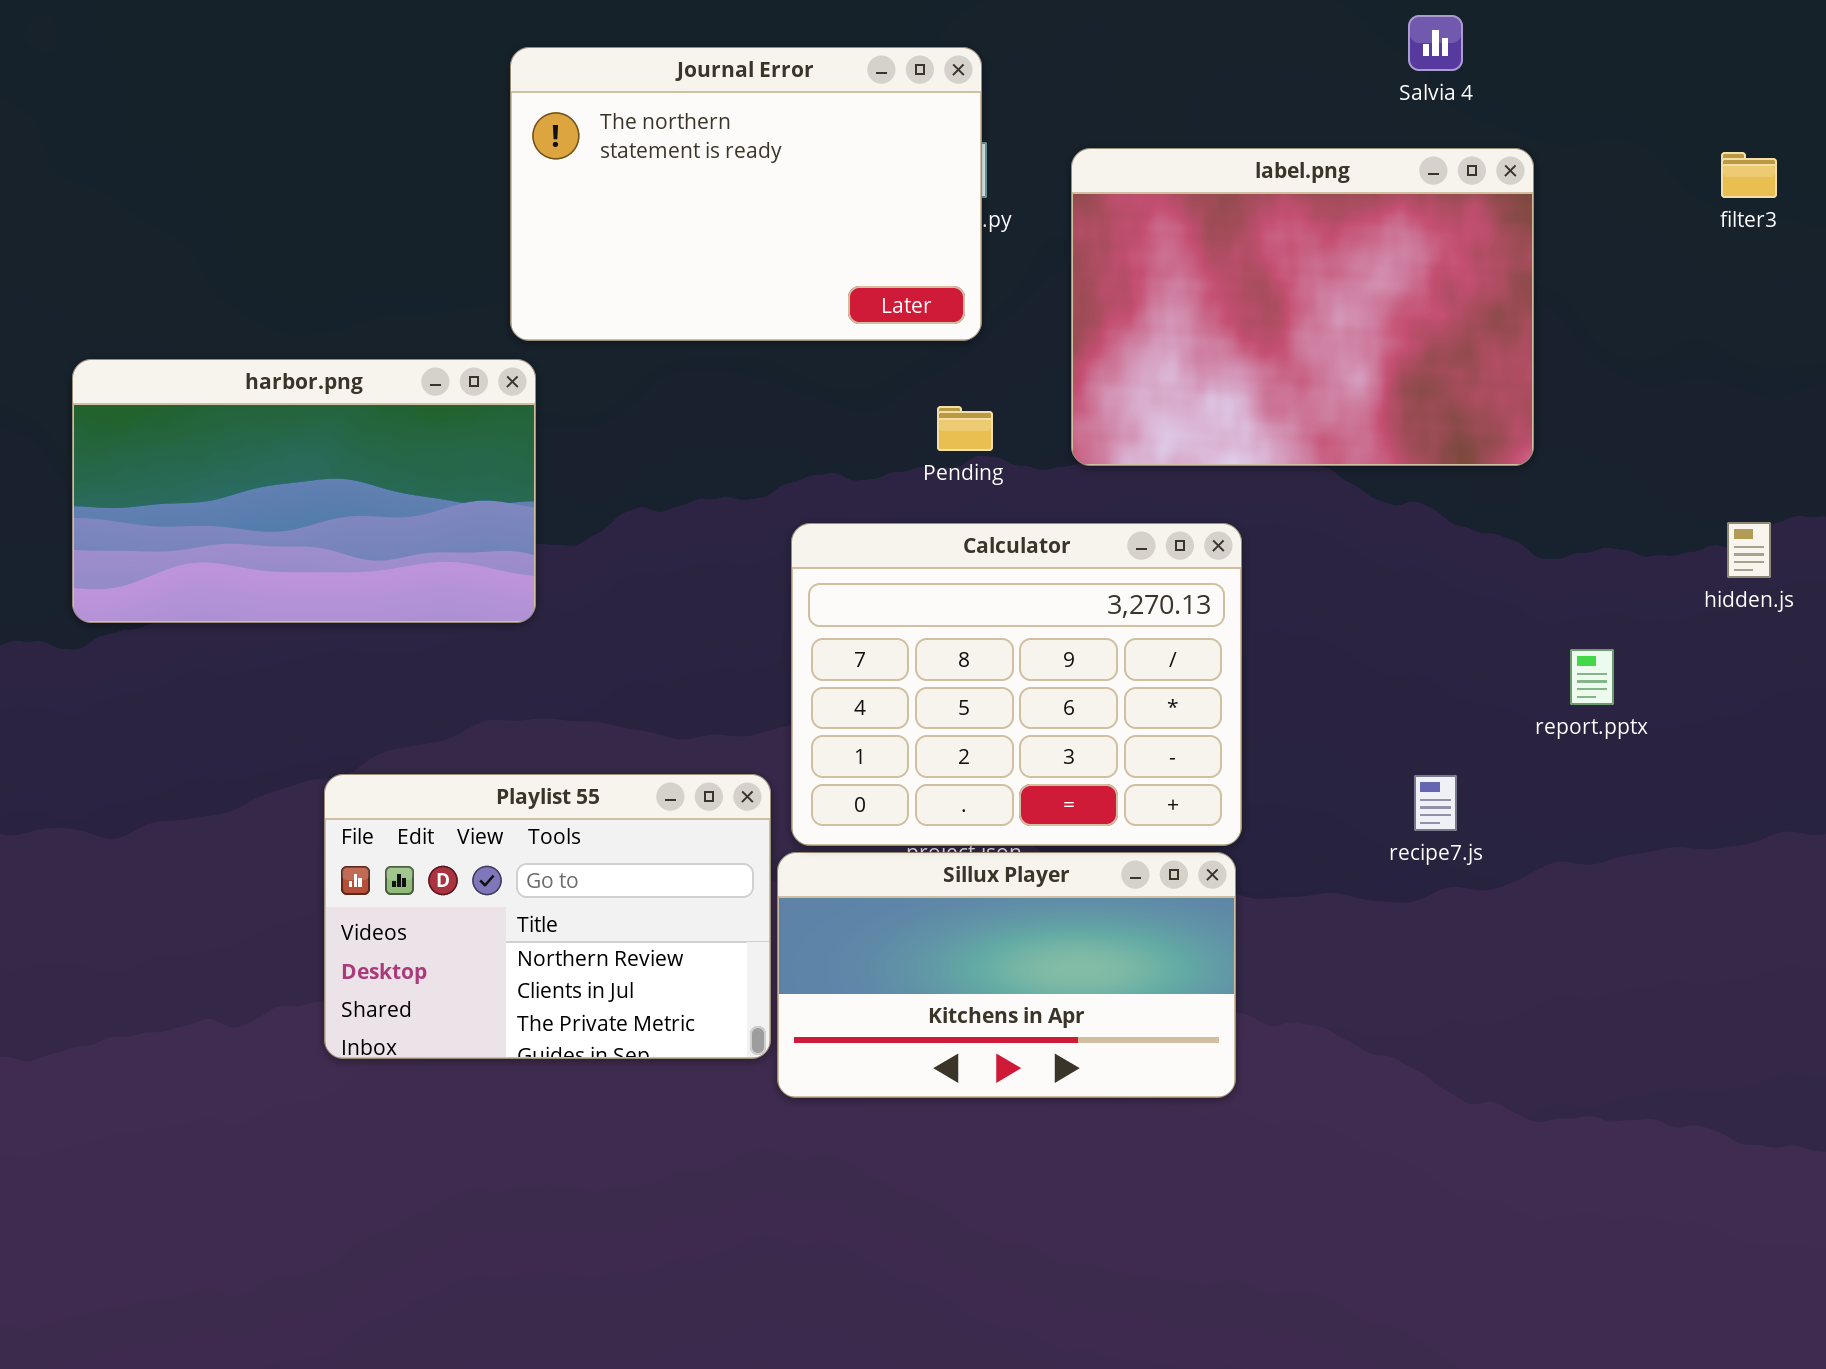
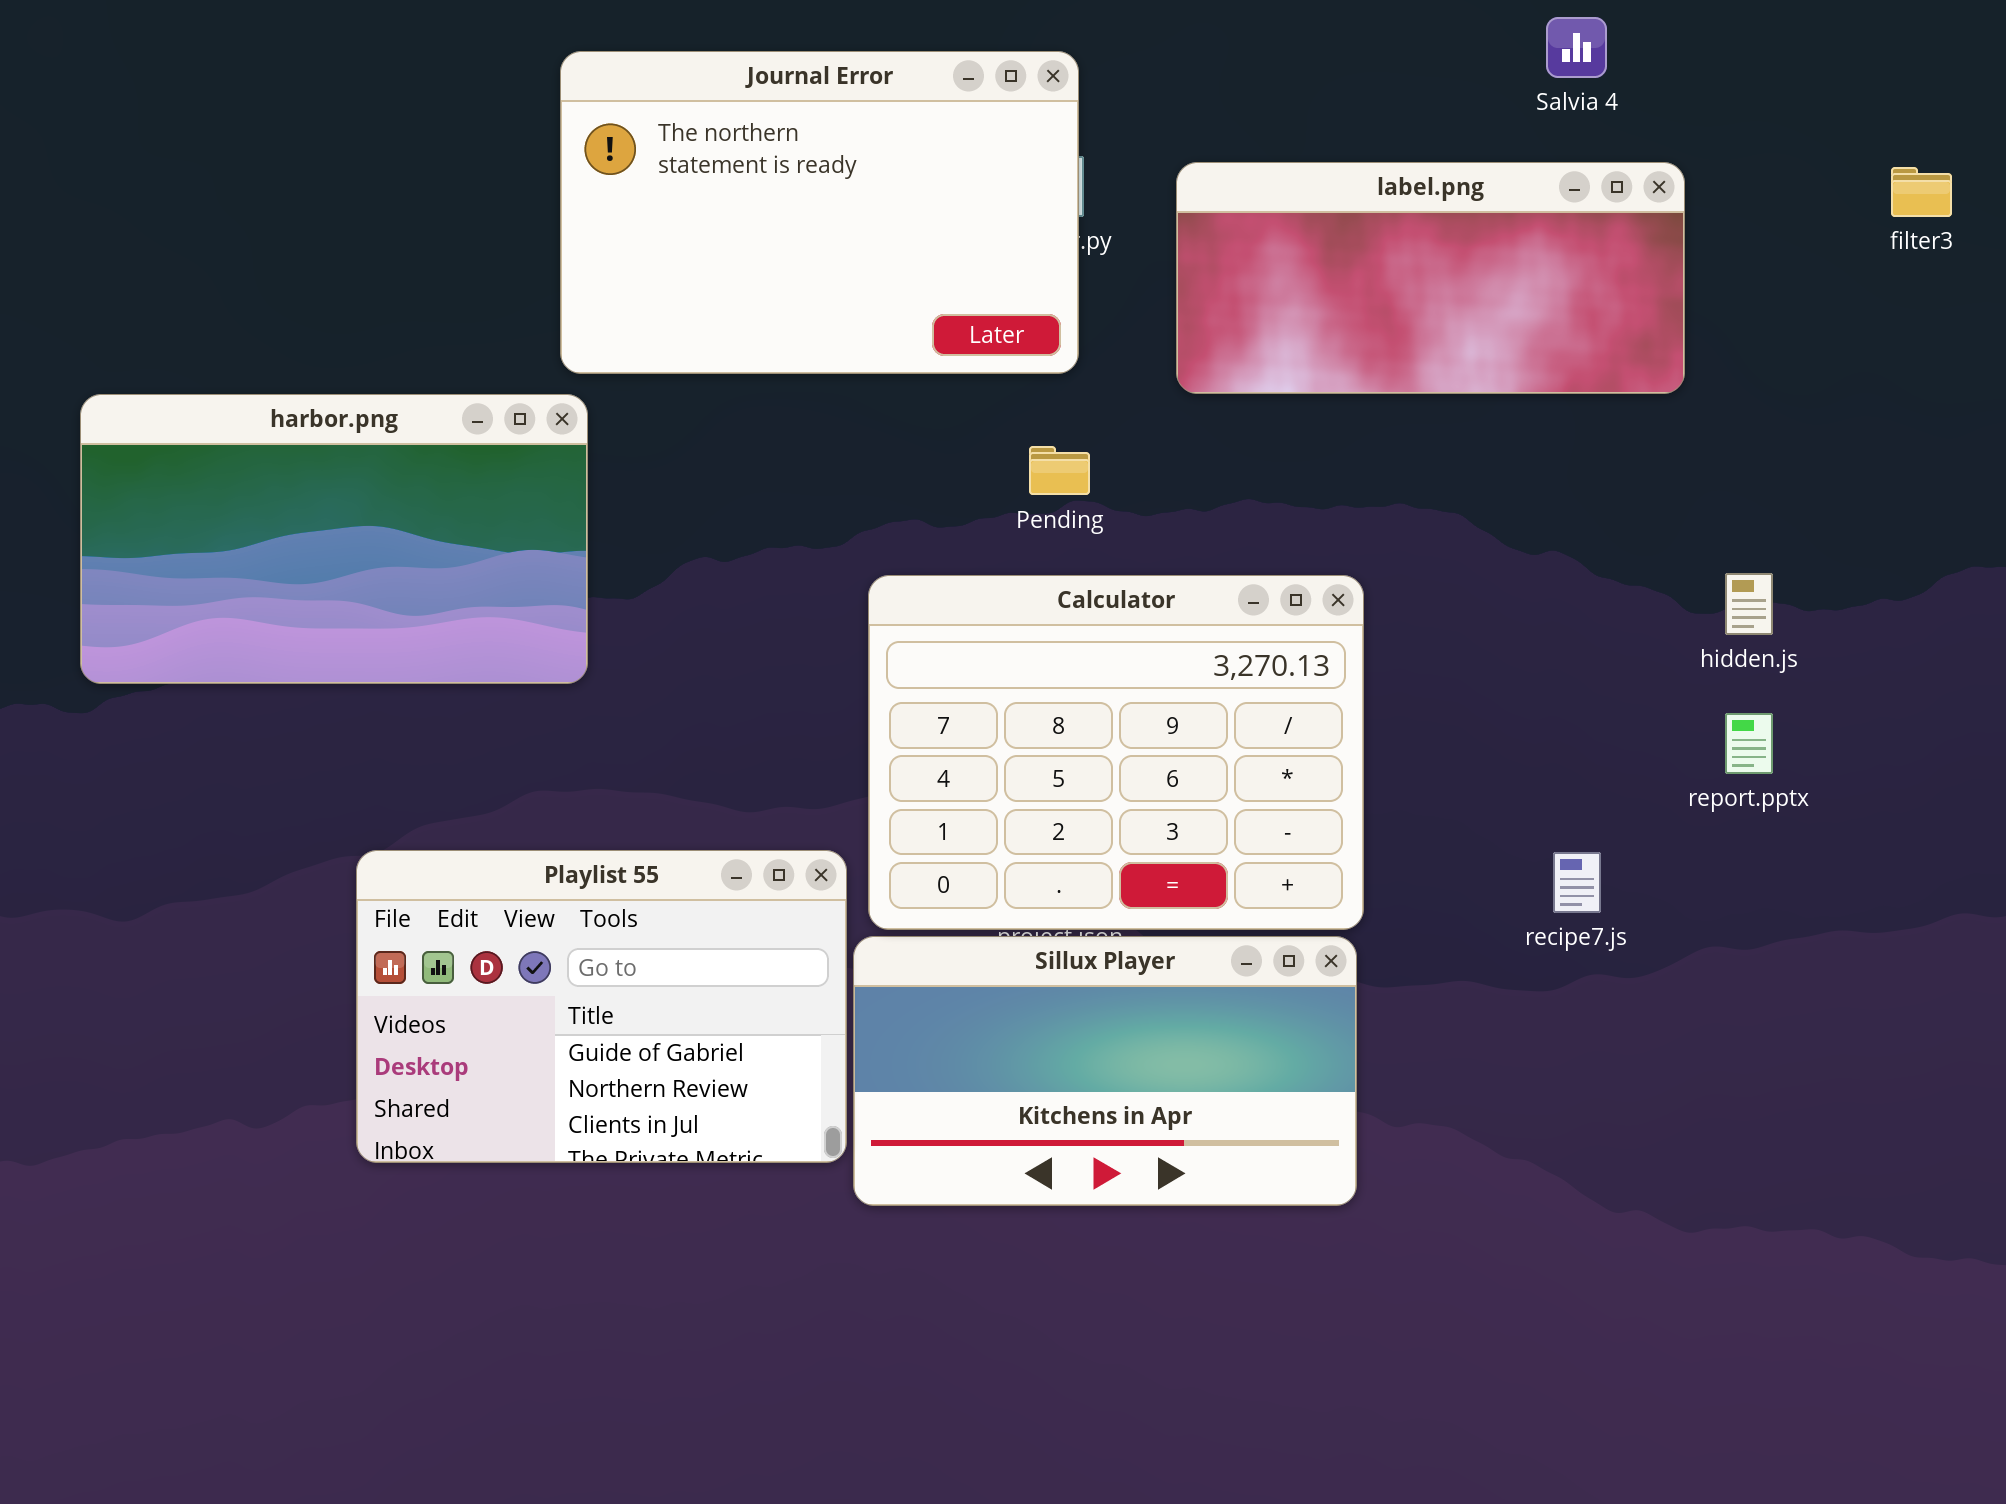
label.png: [1071,148,1534,466] -> [1176,162,1685,394], resized
hidden.js: [1727,522,1771,578] -> [1725,573,1773,635], moved
Playlist 55: [324,774,771,1059] -> [356,850,847,1163], scrolled up 1 row

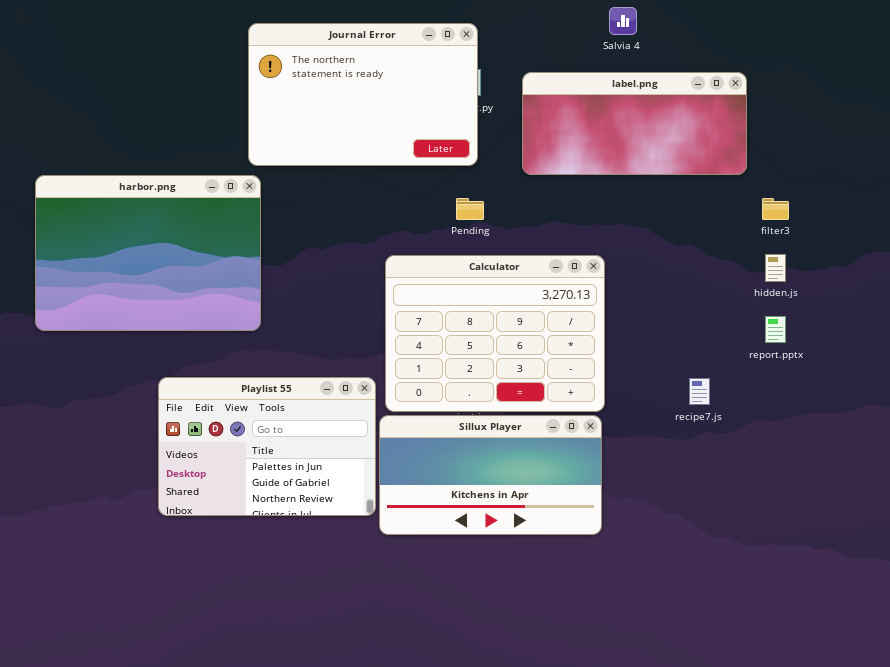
Salvia 4: [1546,17,1607,78] -> [609,7,637,35], moved
filter3: [1891,167,1952,217] -> [762,198,789,220], moved
harbor.png: [80,394,588,684] -> [35,175,261,331], resized
Playlist 55: [356,850,847,1163] -> [158,377,376,516], scrolled up 1 row

